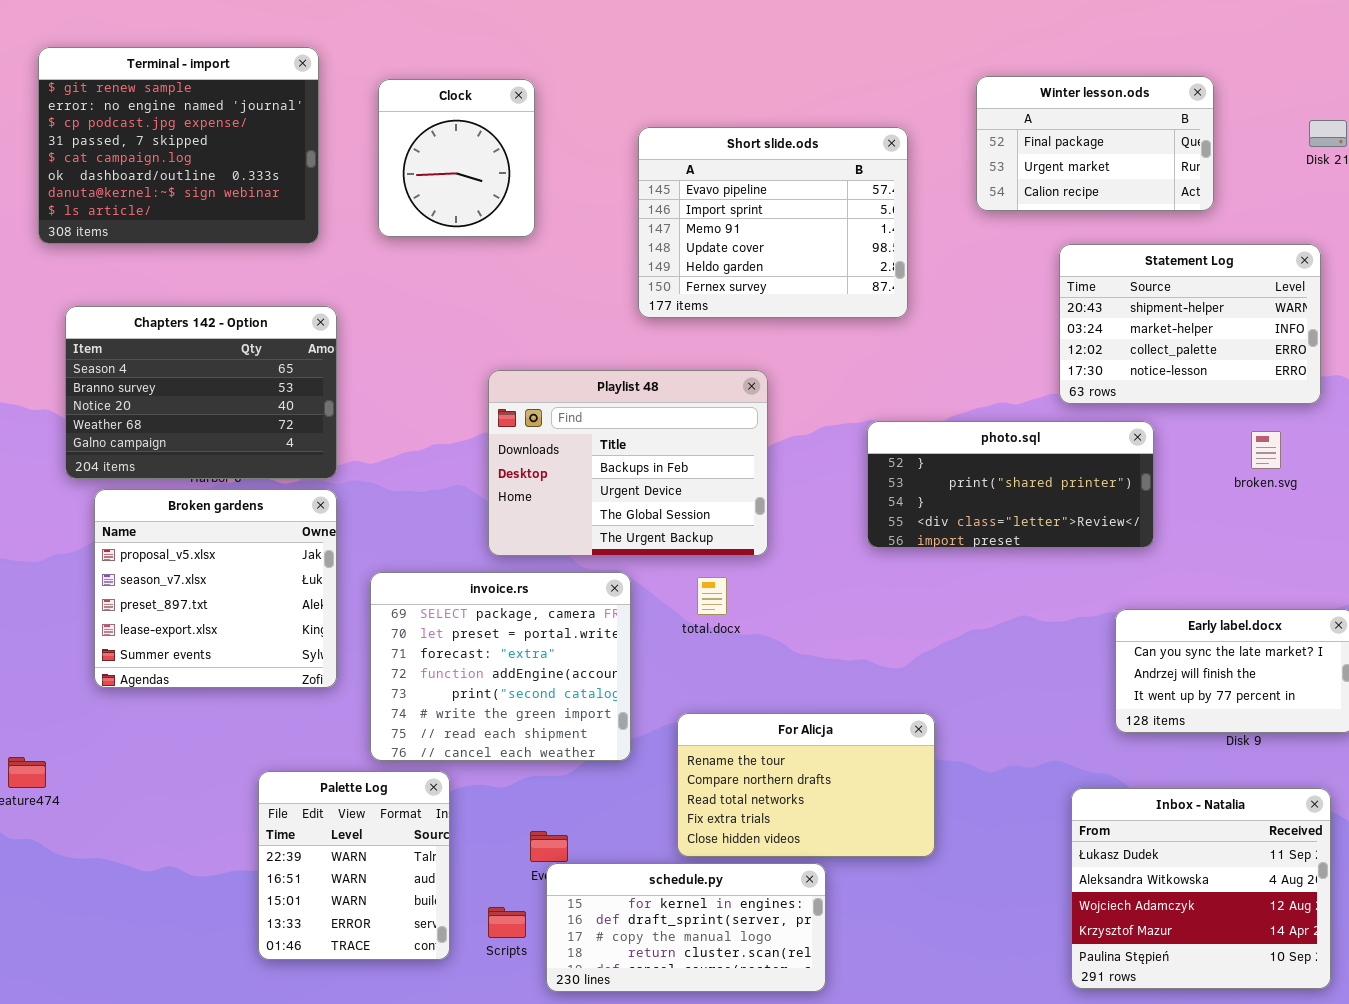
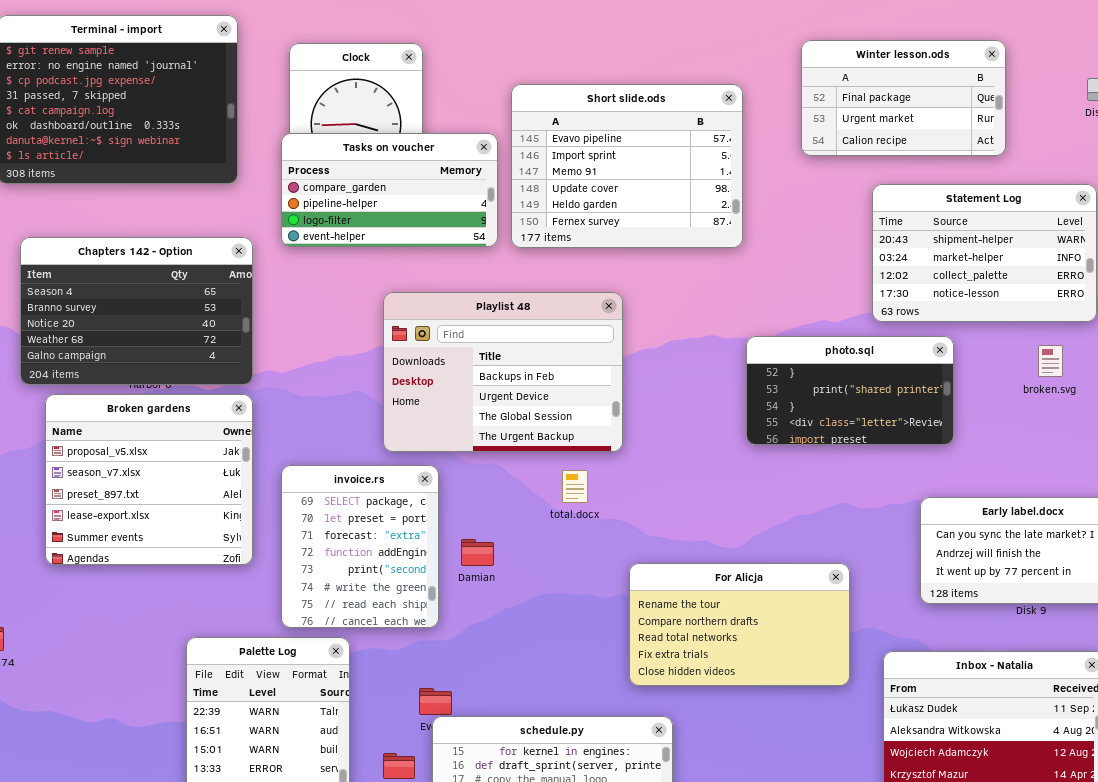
Tasks on voucher: none -> [281,133,498,247], opened
photo.sql: [867,421,1154,548] -> [746,336,954,445], resized
invoice.rs: [370,572,631,761] -> [281,465,439,628], resized
For Alicja: [677,713,935,857] -> [629,563,850,686], moved

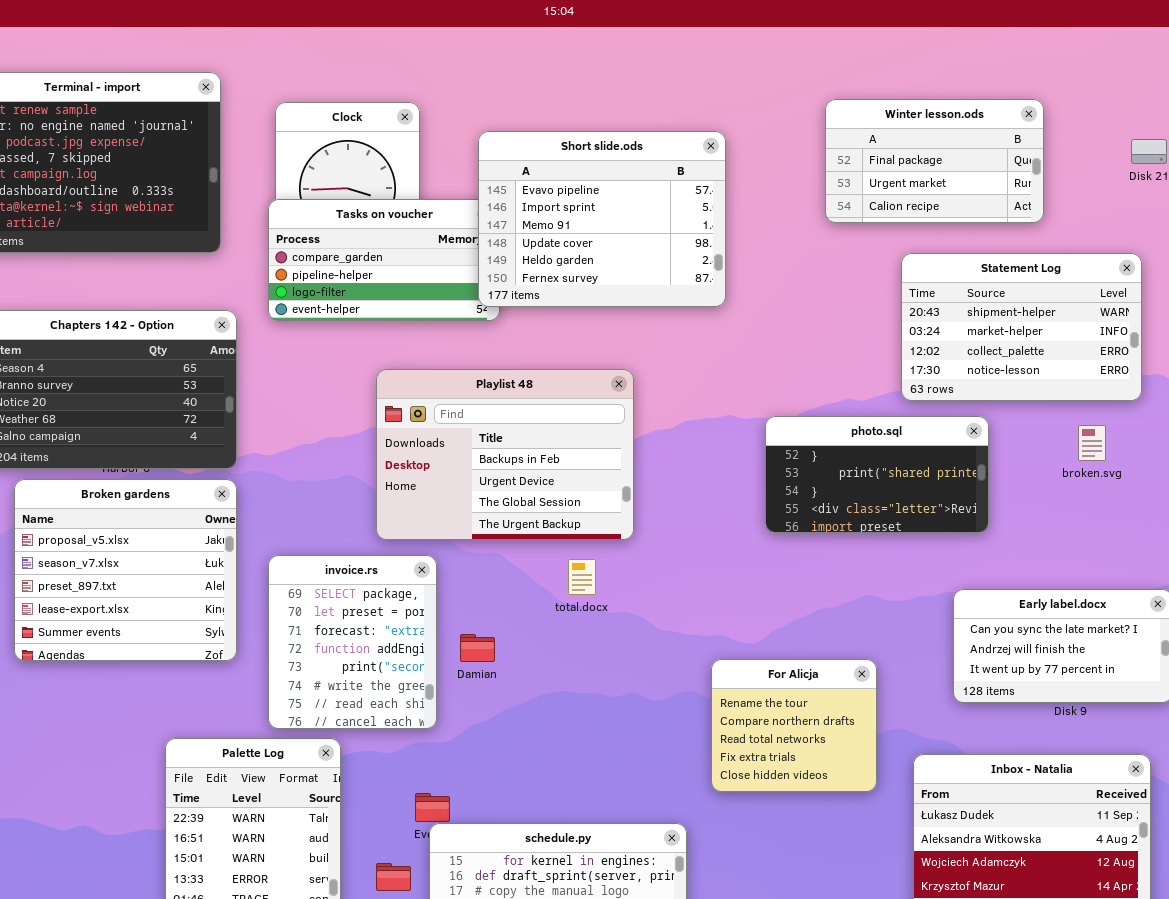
Short slide.ods: [511,84,743,248] -> [478,131,726,307], moved
For Alicja: [629,563,850,686] -> [711,659,877,792], resized

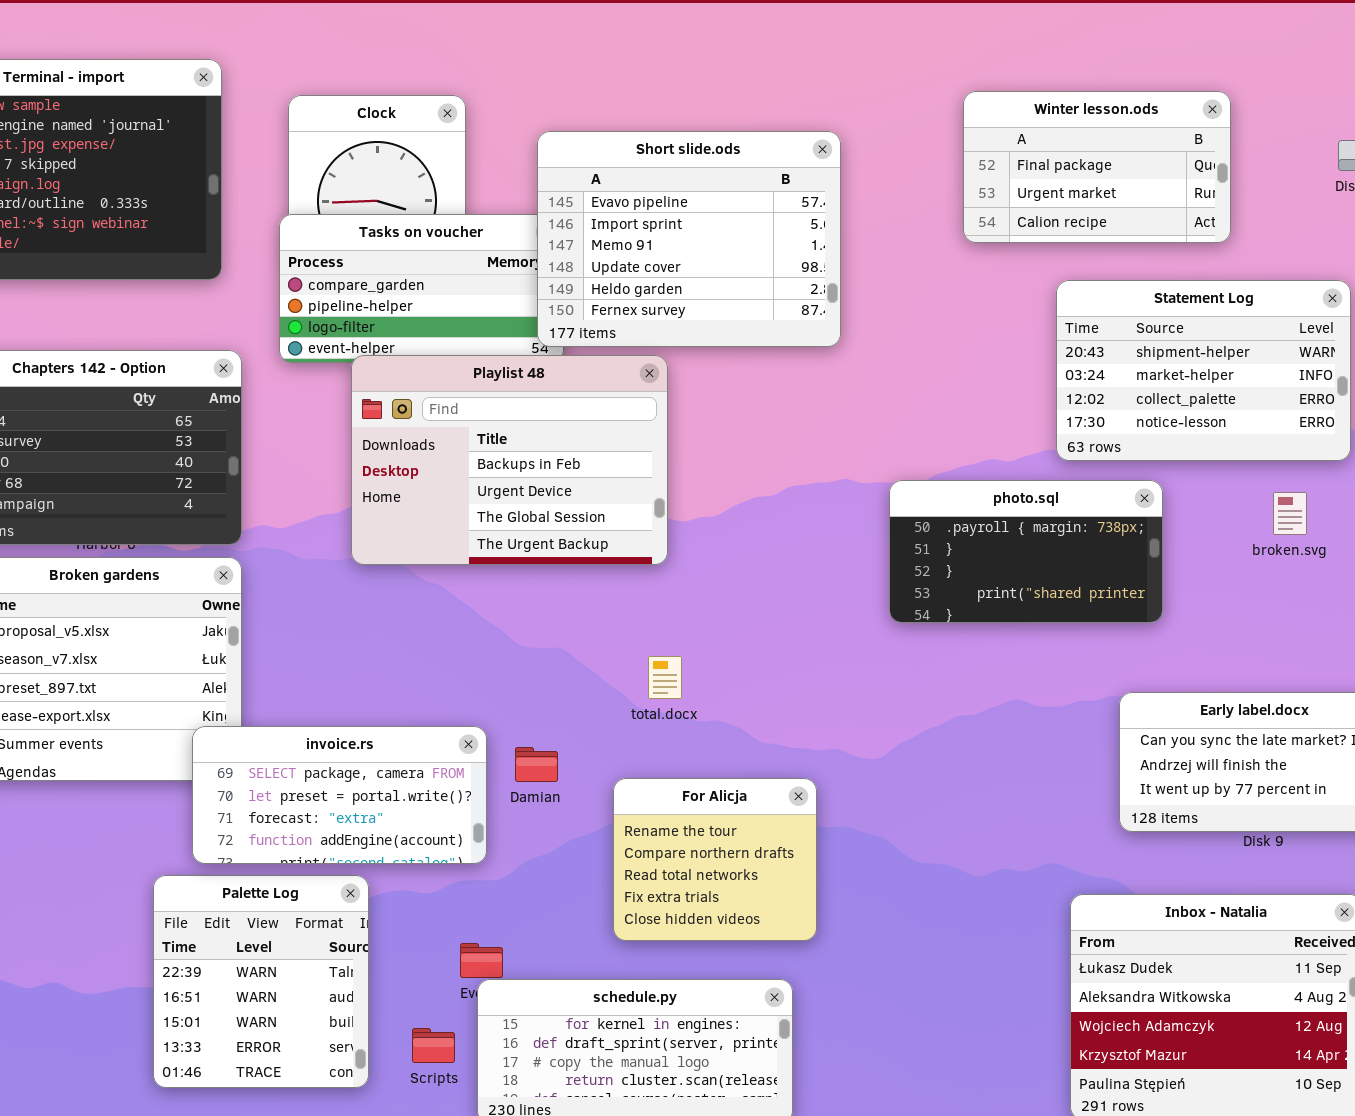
Playlist 48: [376,369,634,540] -> [351,355,668,565], moved
photo.sql: [765,416,989,533] -> [889,480,1163,623], scrolled up 2 rows
invoice.rs: [268,555,437,729] -> [192,726,487,864], resized
For Alicja: [711,659,877,792] -> [613,778,817,941], moved

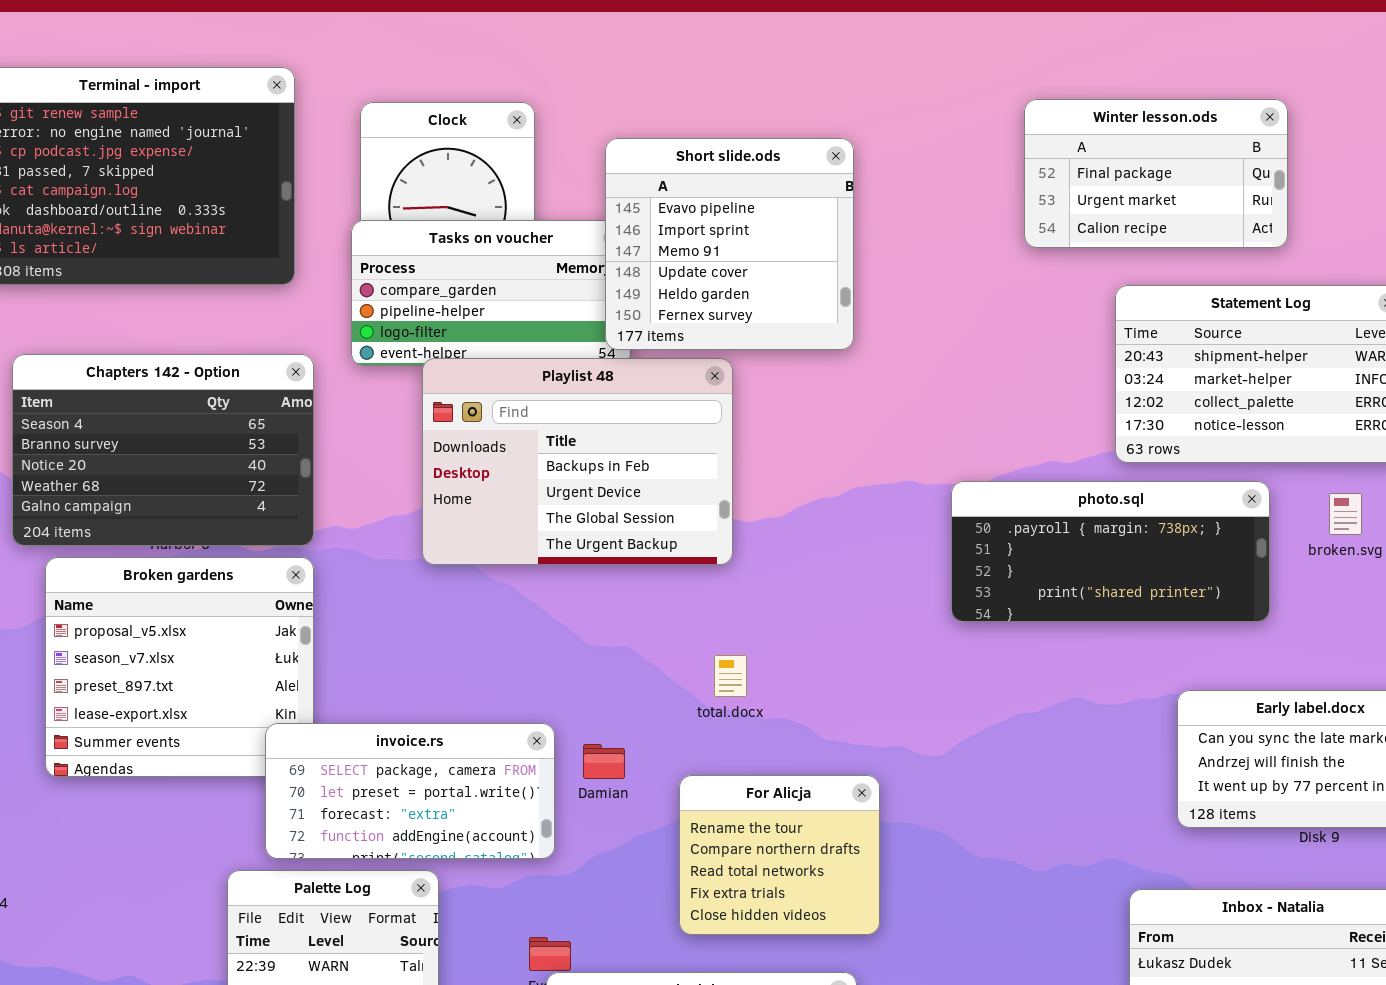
Short slide.ods: [537,131,841,347] -> [605,138,854,350], resized
photo.sql: [889,480,1163,623] -> [951,481,1270,622], resized

